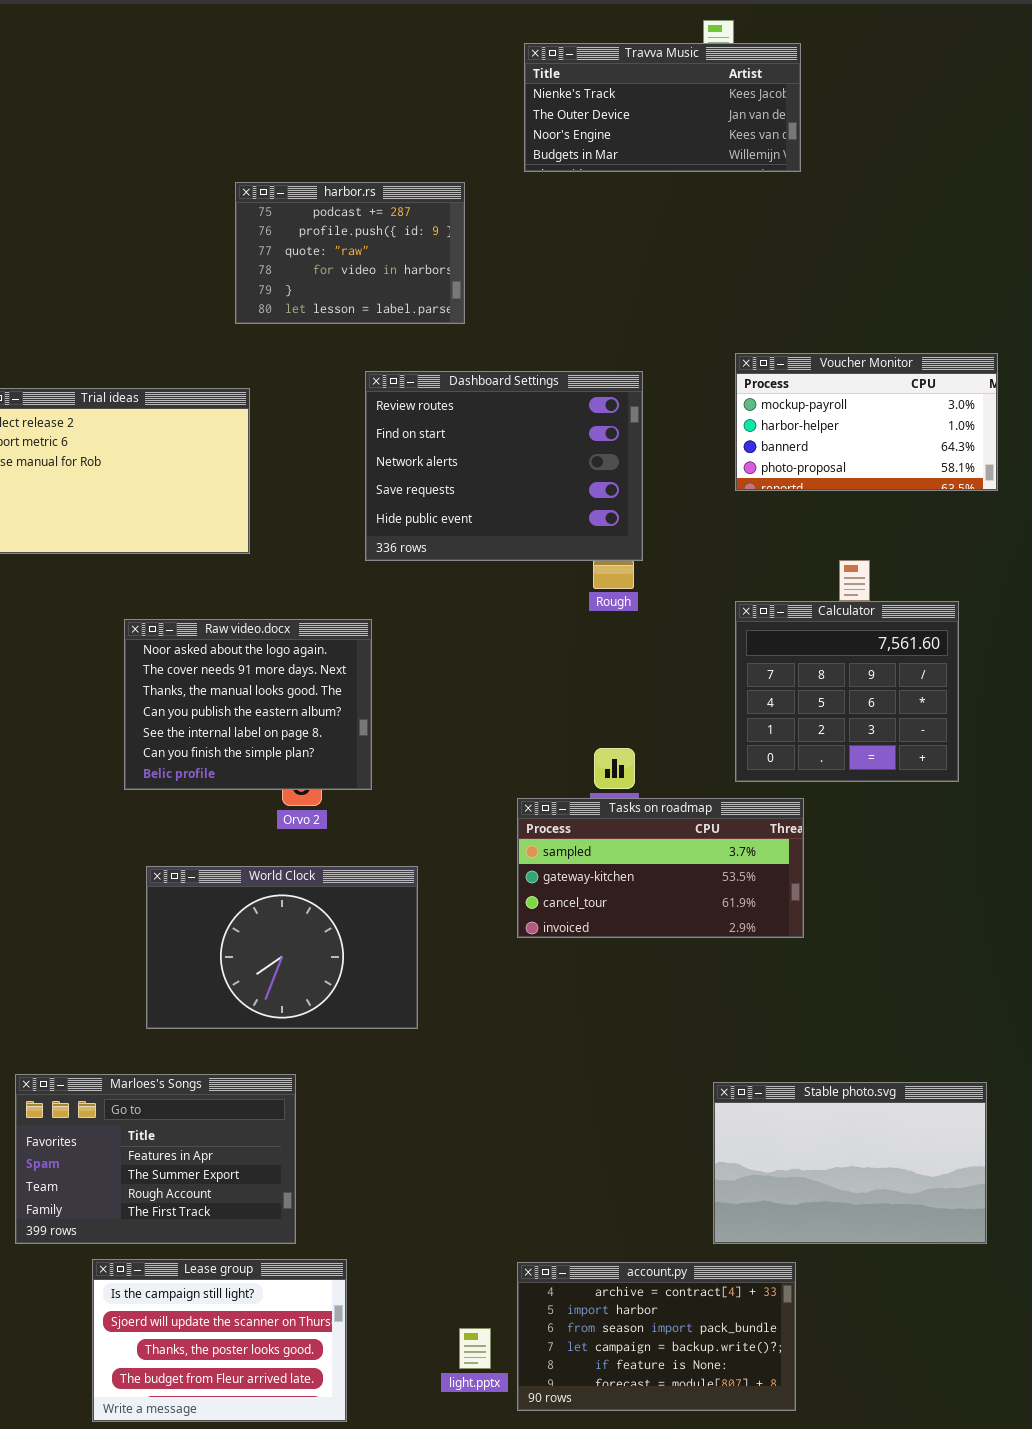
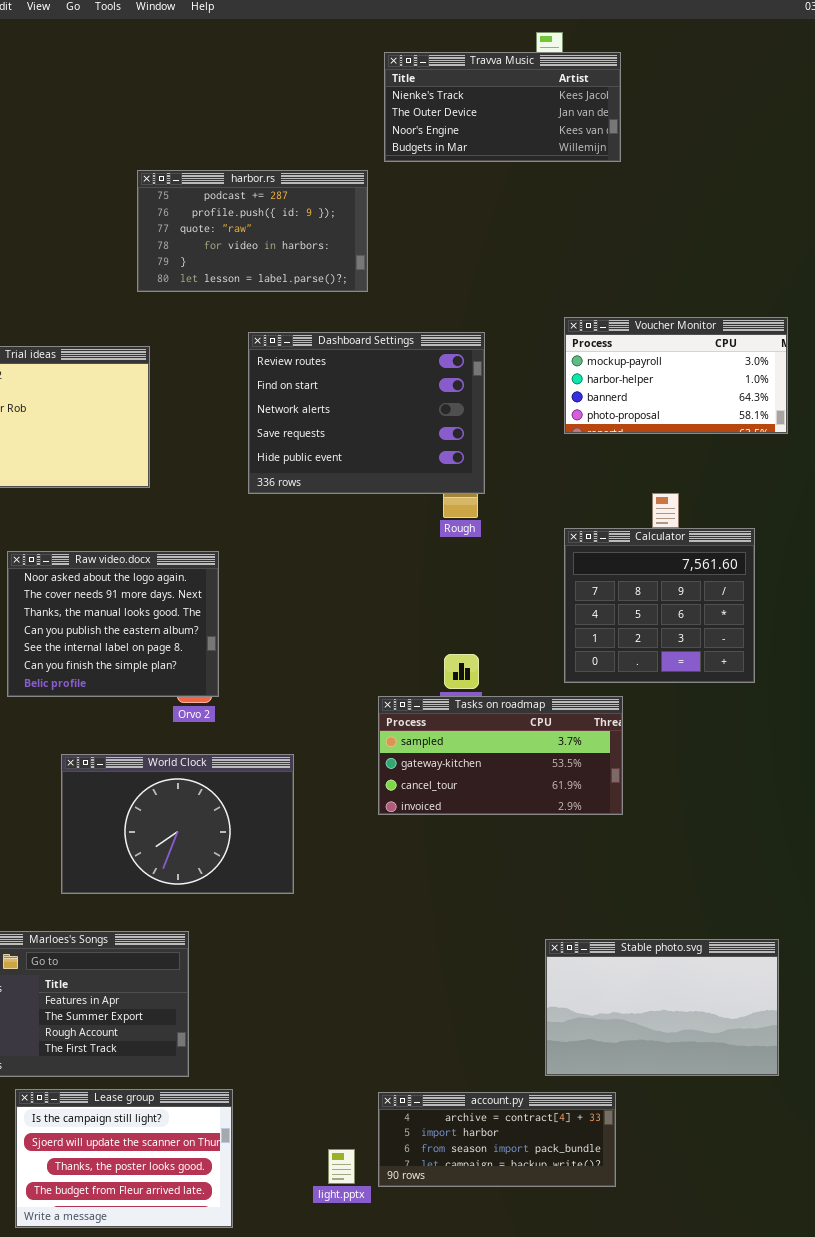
harbor.rs: [235,182,465,324] -> [137,170,368,292], resized
Raw video.docx: [124,619,372,790] -> [7,551,219,697], moved
account.py: [517,1262,796,1411] -> [378,1092,616,1187], resized

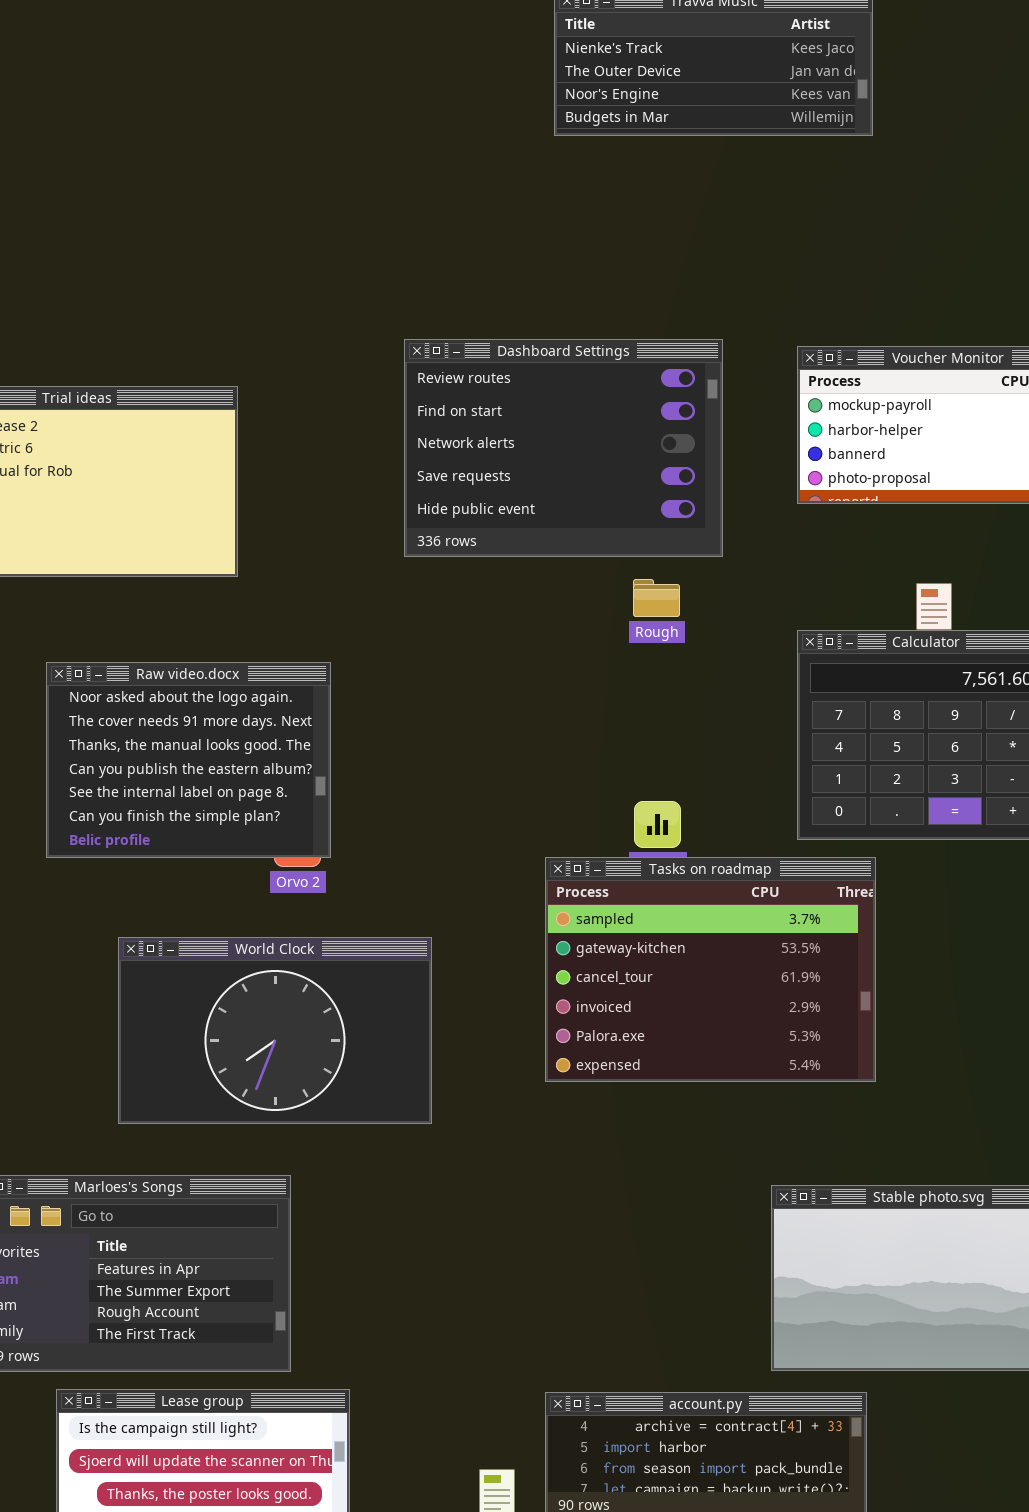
harbor.rs: [137,170,368,292] -> none, closed
Dashboard Settings: [248,332,485,494] -> [404,339,723,557], moved
Tasks on roadmap: [378,696,623,815] -> [545,857,876,1082], resized

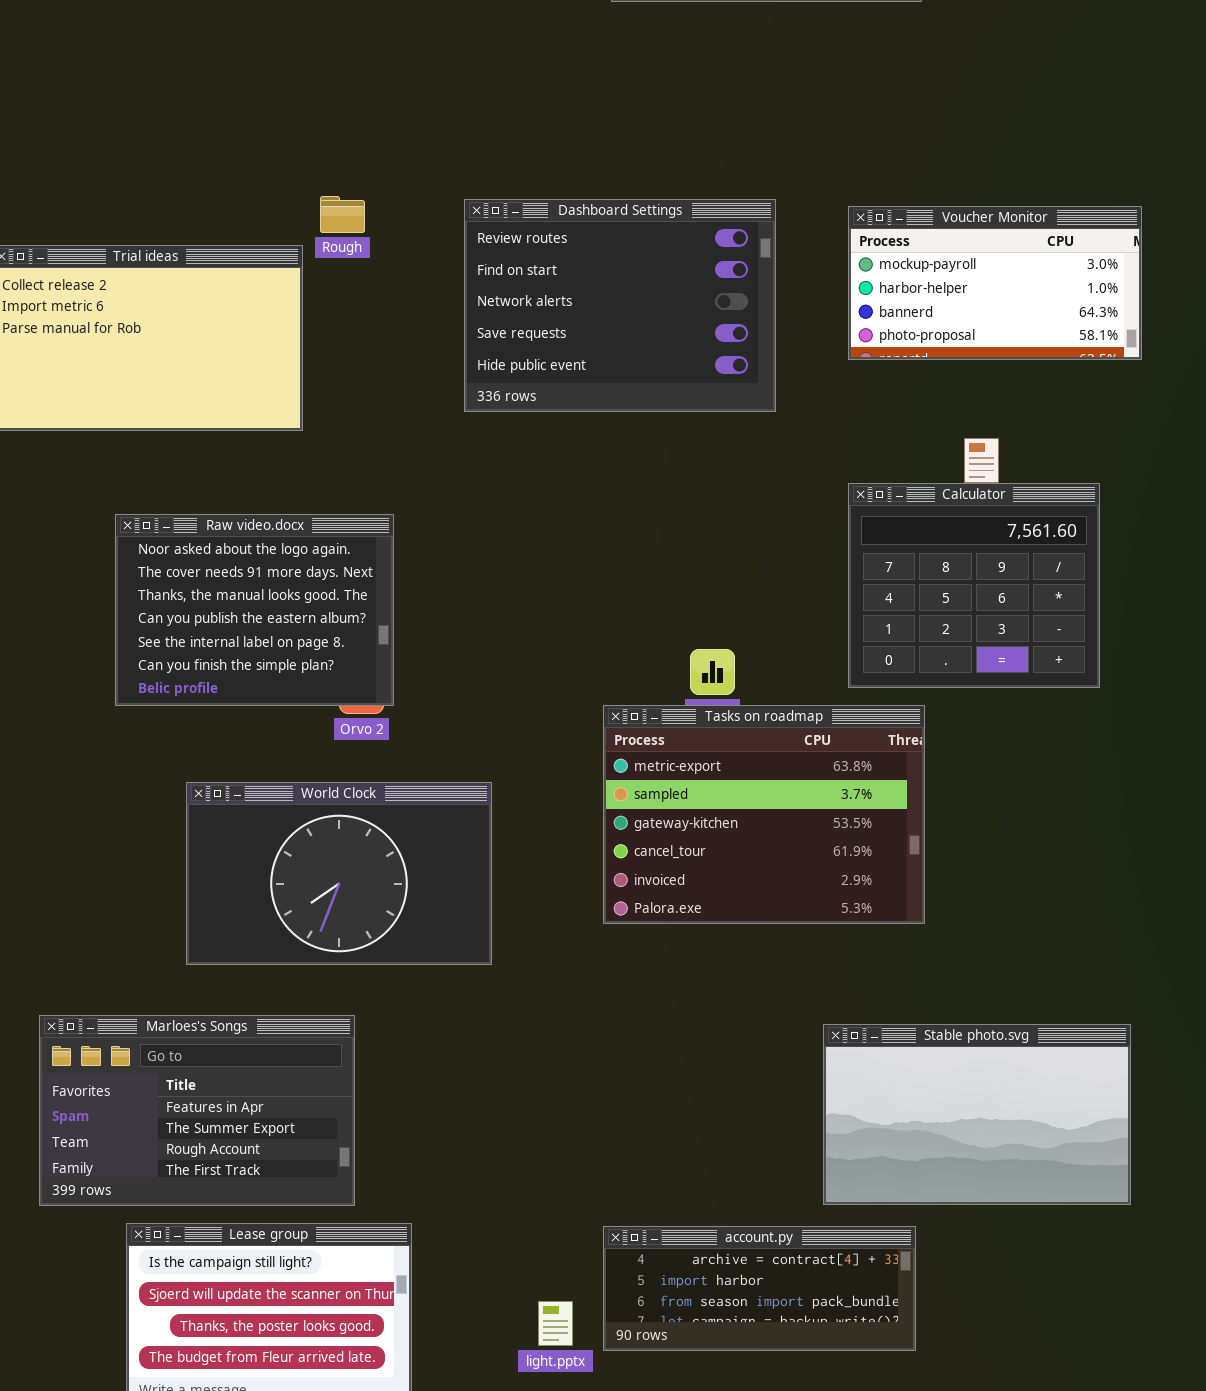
Rough: [633,579,680,617] -> [320,196,365,233], moved
Tasks on roadmap: [545,857,876,1082] -> [603,705,925,924], scrolled up 1 row

